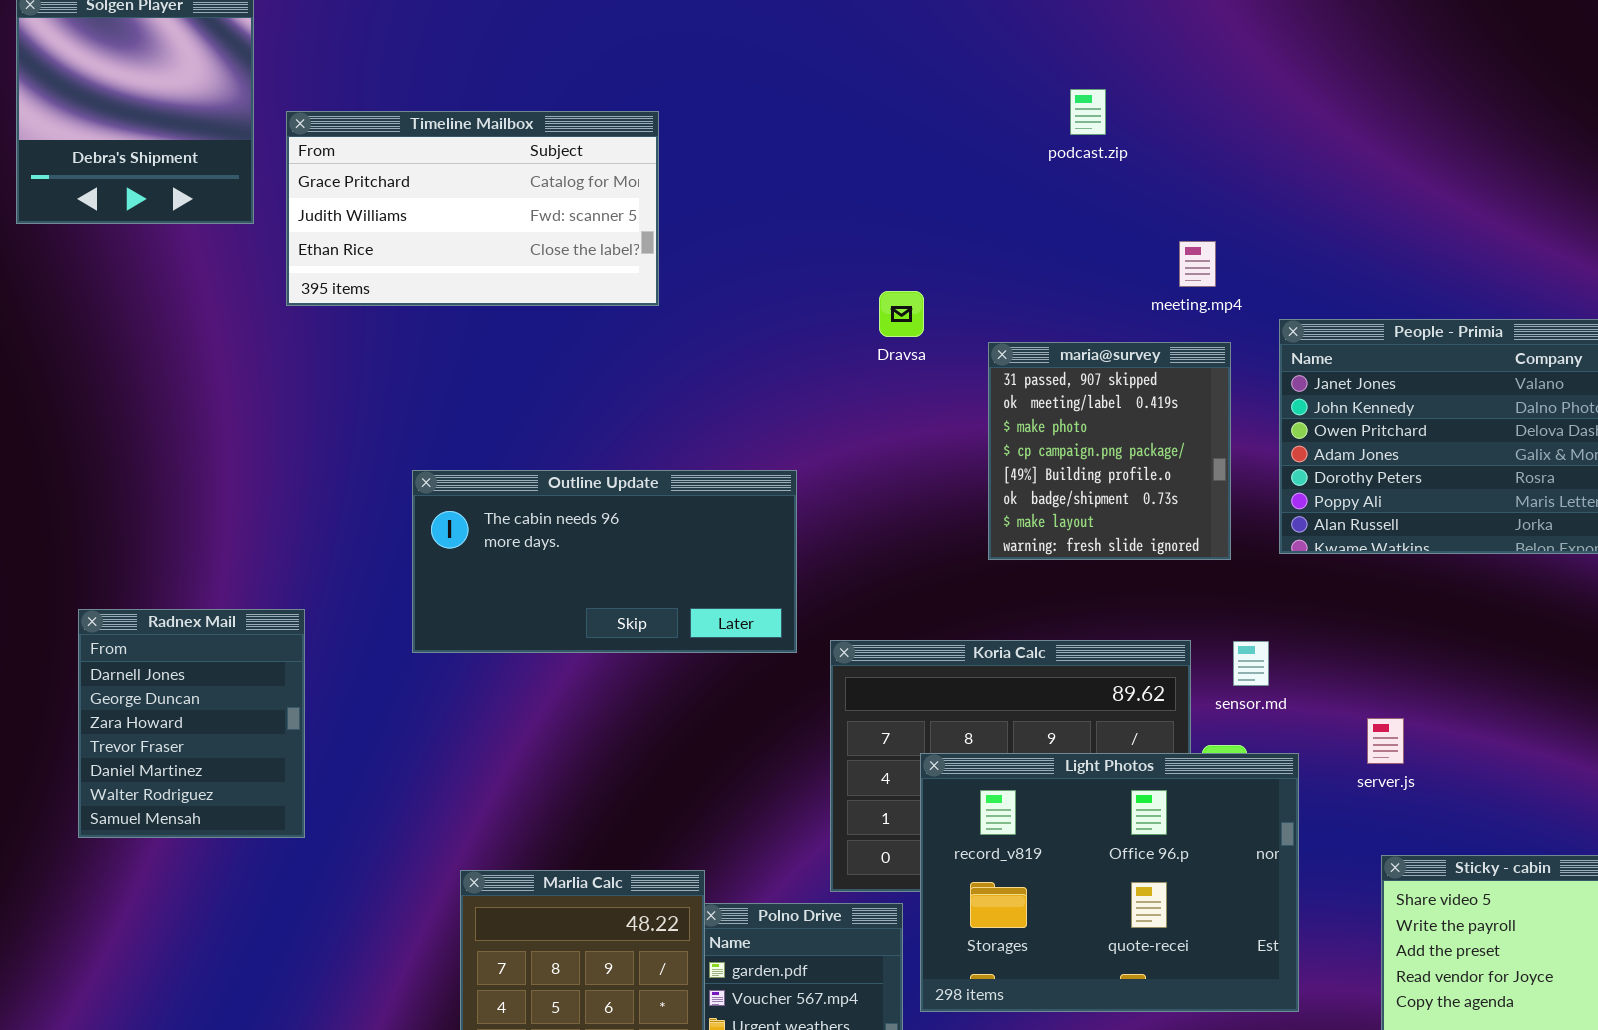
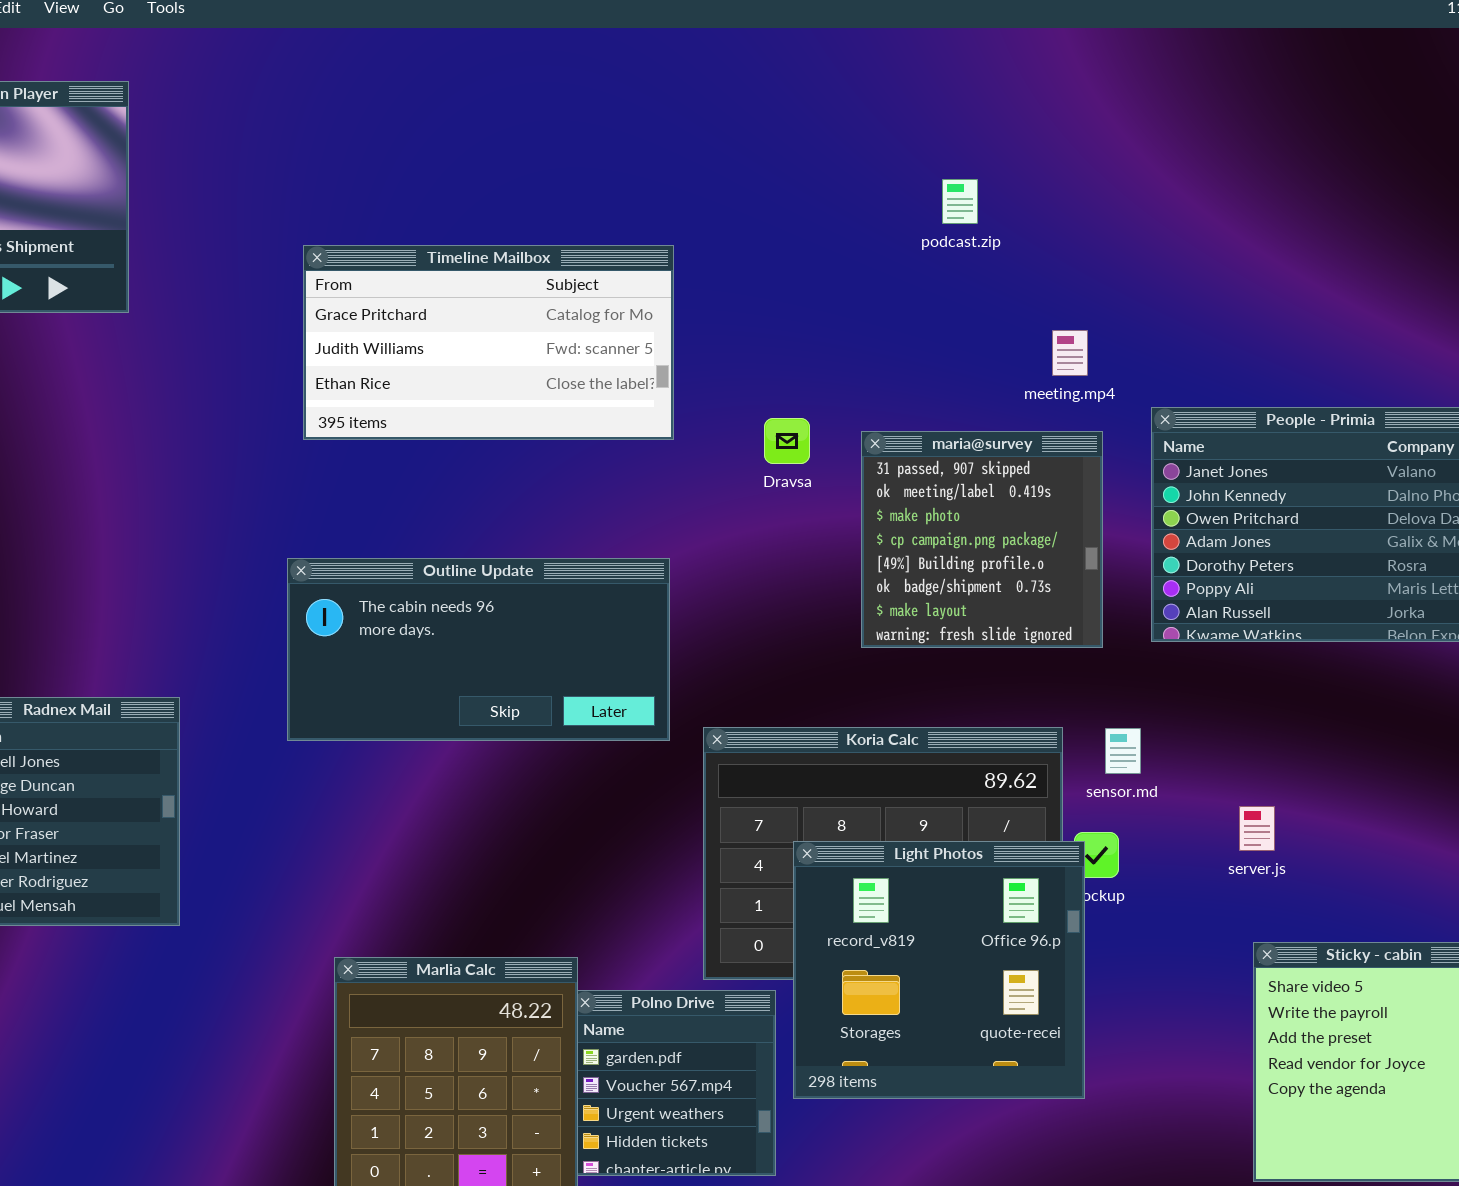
Timeline Mailbox: [286,111,659,306] -> [303,245,674,440], moved
Dravsa: [879,291,924,337] -> [764,418,810,464], moved
Light Photos: [920,753,1299,1012] -> [793,841,1085,1099], resized

